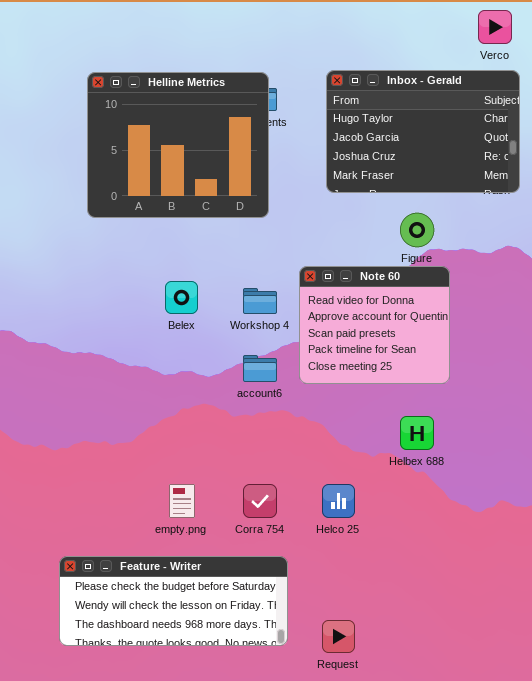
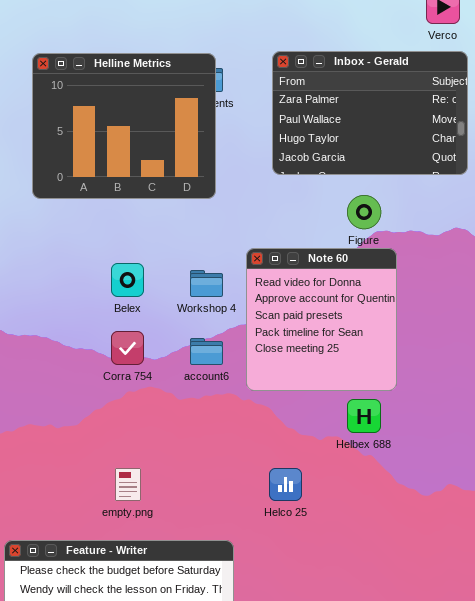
Inbox - Gerald: [326,70,520,193] -> [272,51,468,175], scrolled up 2 rows
Note 60: [299,266,450,384] -> [246,248,397,391], resized
Corra 754: [243,484,277,518] -> [111,331,144,365], moved

